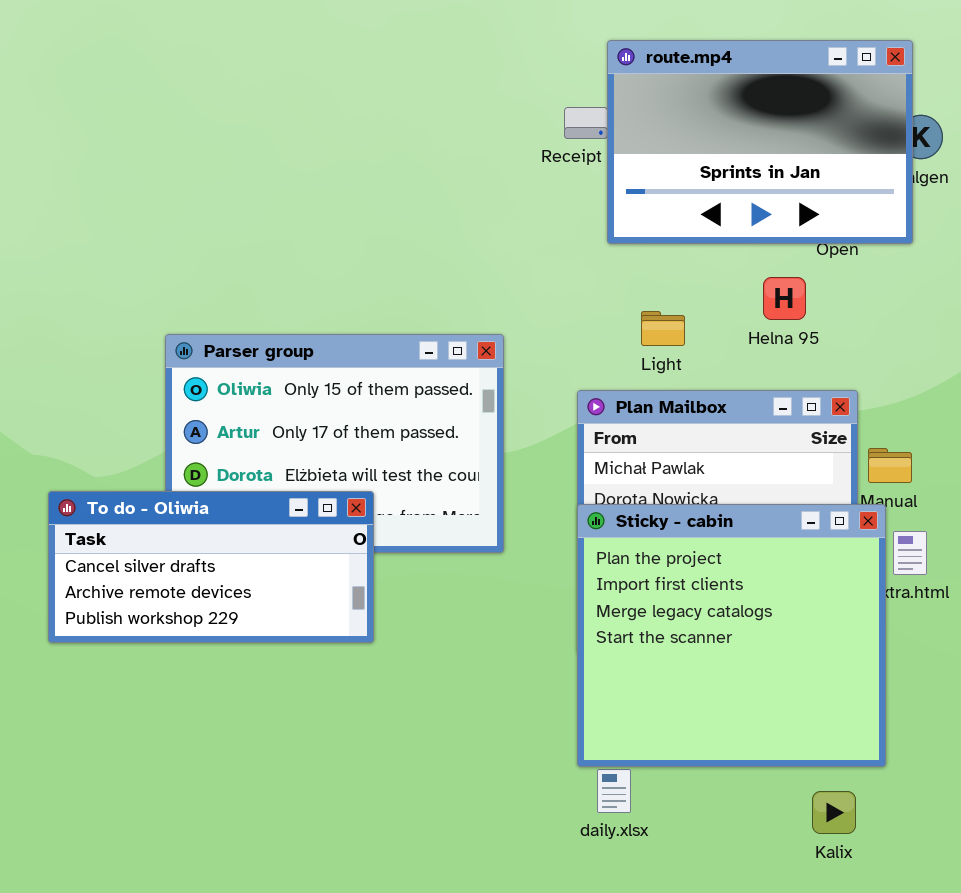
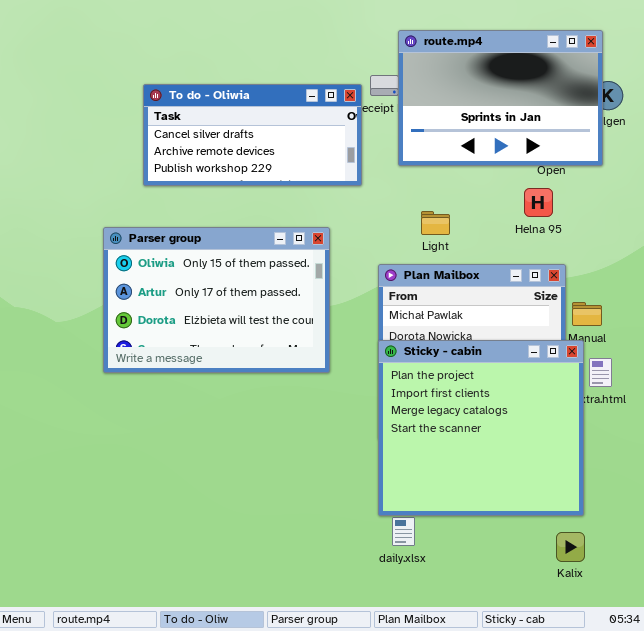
Helna 95: [763,277,806,320] -> [524,188,553,217], moved
To do - Oliwia: [48,491,374,643] -> [143,84,362,186], moved
Kalix: [812,791,856,834] -> [556,532,585,562], moved

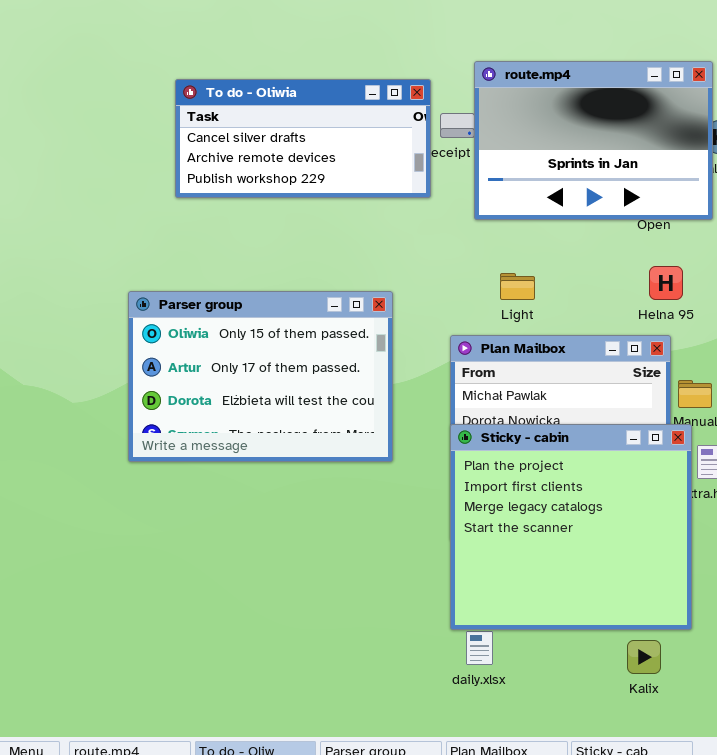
To do - Oliwia: [143,84,362,186] -> [175,79,431,198], moved
Helna 95: [524,188,553,217] -> [649,266,683,300], moved
Kalix: [556,532,585,562] -> [627,640,661,674], moved

